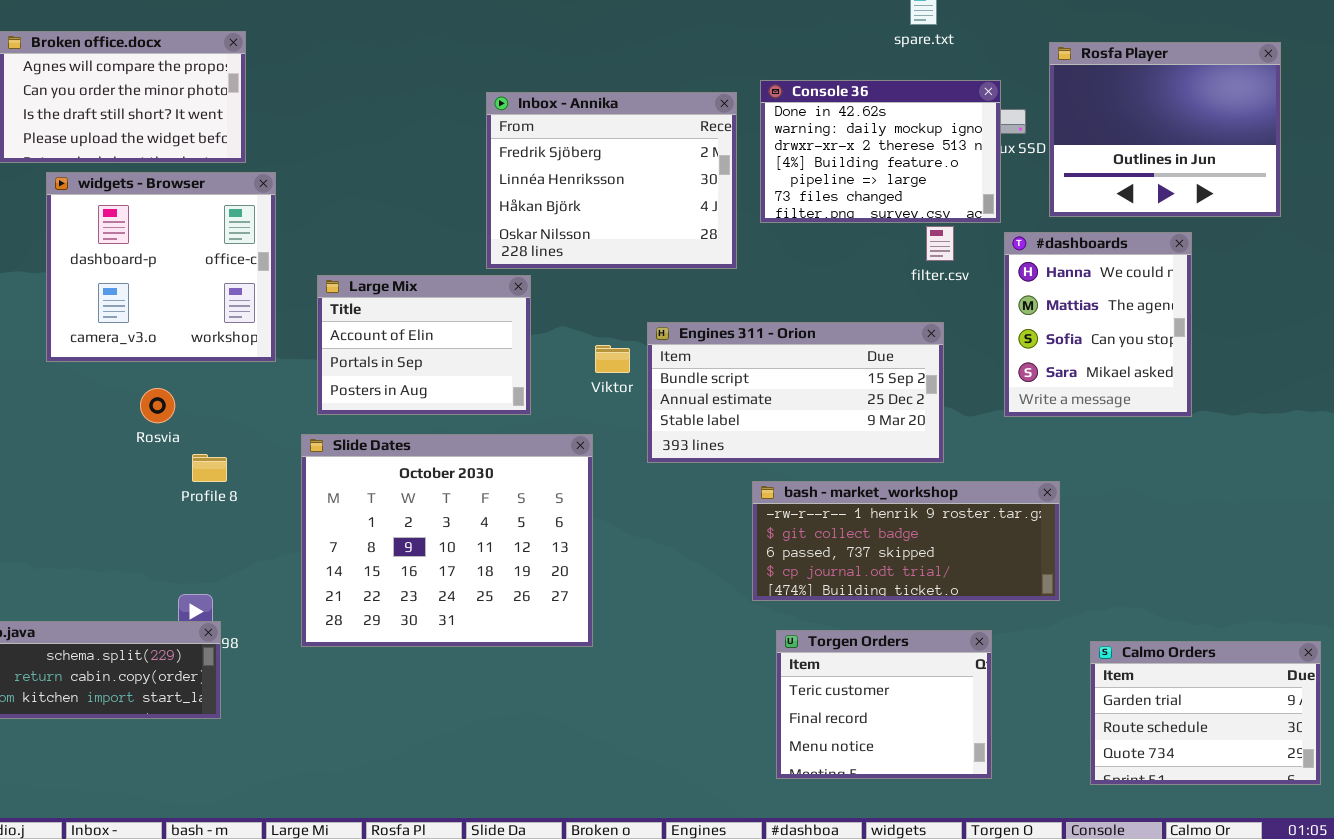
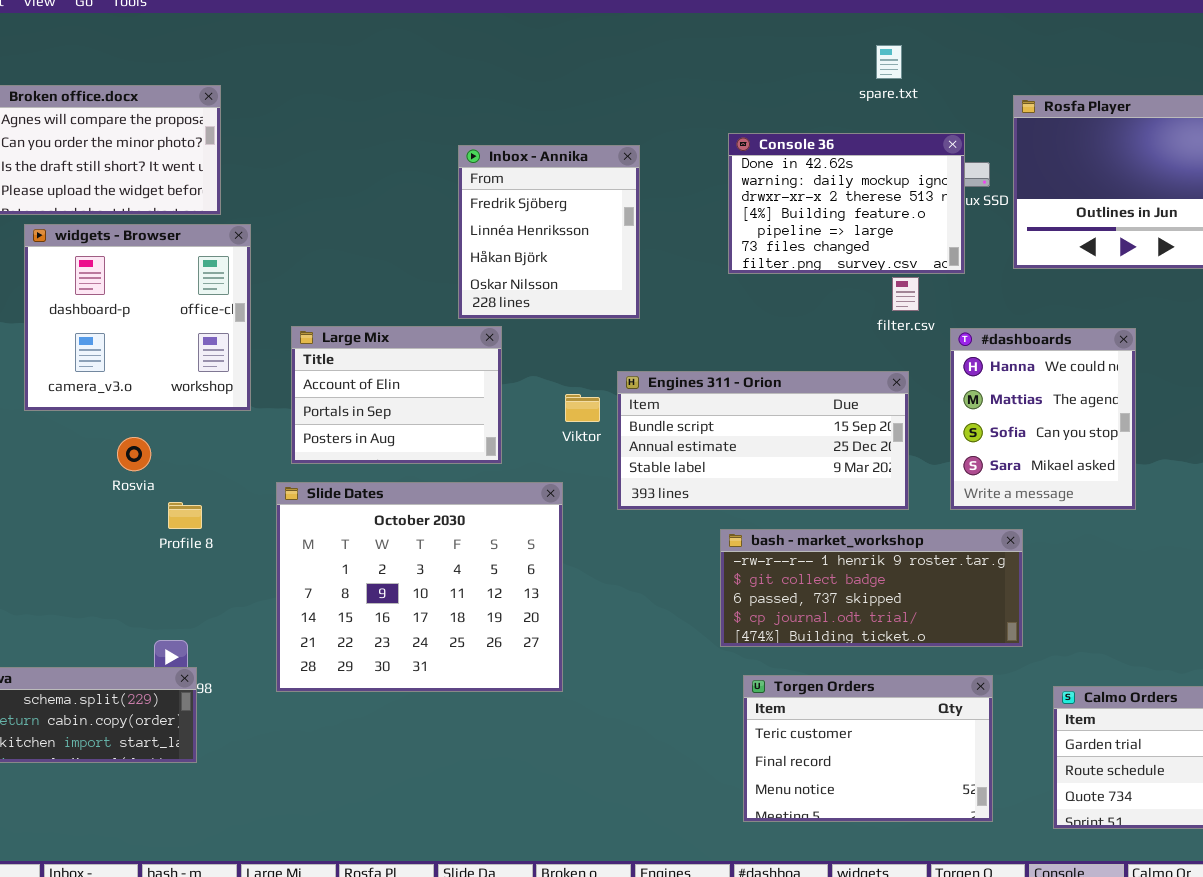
Inbox - Annika: [486,92,737,269] -> [458,145,640,319], resized
#dashboards: [1004,232,1192,417] -> [950,328,1136,510], moved
Torgen Orders: [776,630,992,779] -> [743,675,993,822], resized

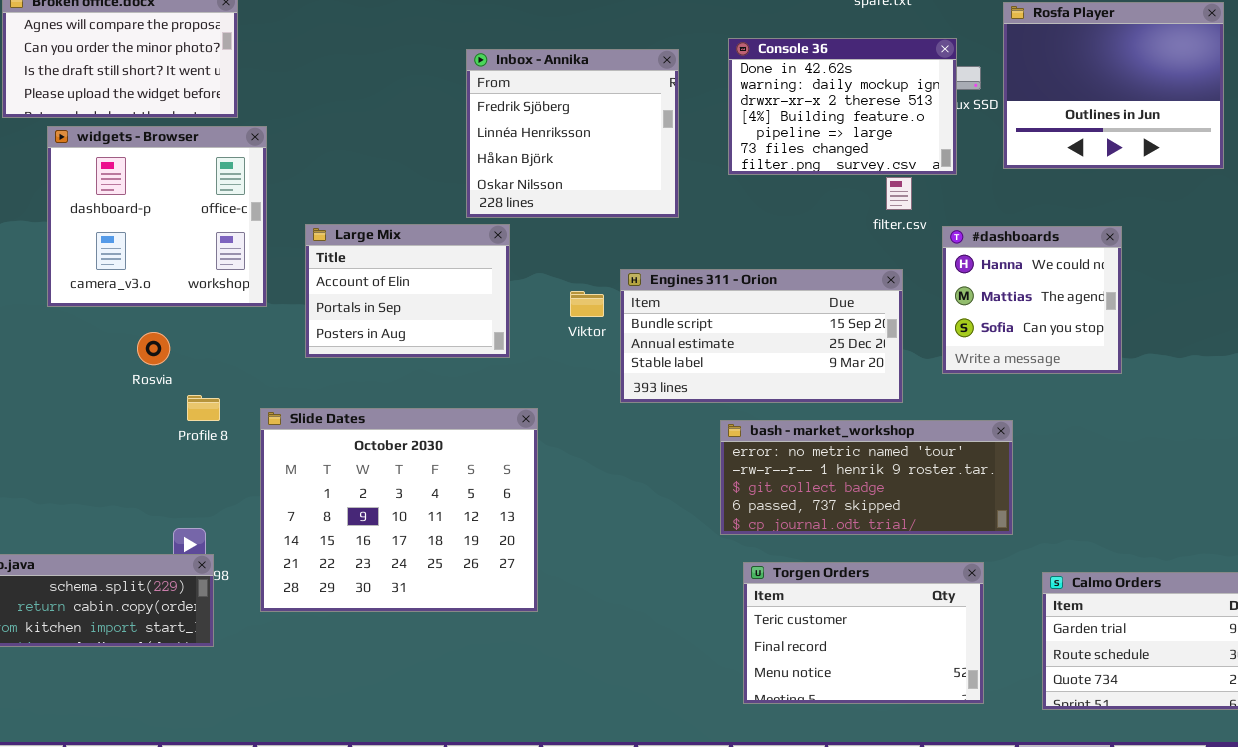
Inbox - Annika: [458,145,640,319] -> [466,49,679,218], resized
#dashboards: [950,328,1136,510] -> [942,226,1122,374], resized
Slide Dates: [276,482,563,692] -> [260,408,538,612], moved
bash - market_workshop: [720,529,1023,647] -> [720,420,1013,535], scrolled up 1 row

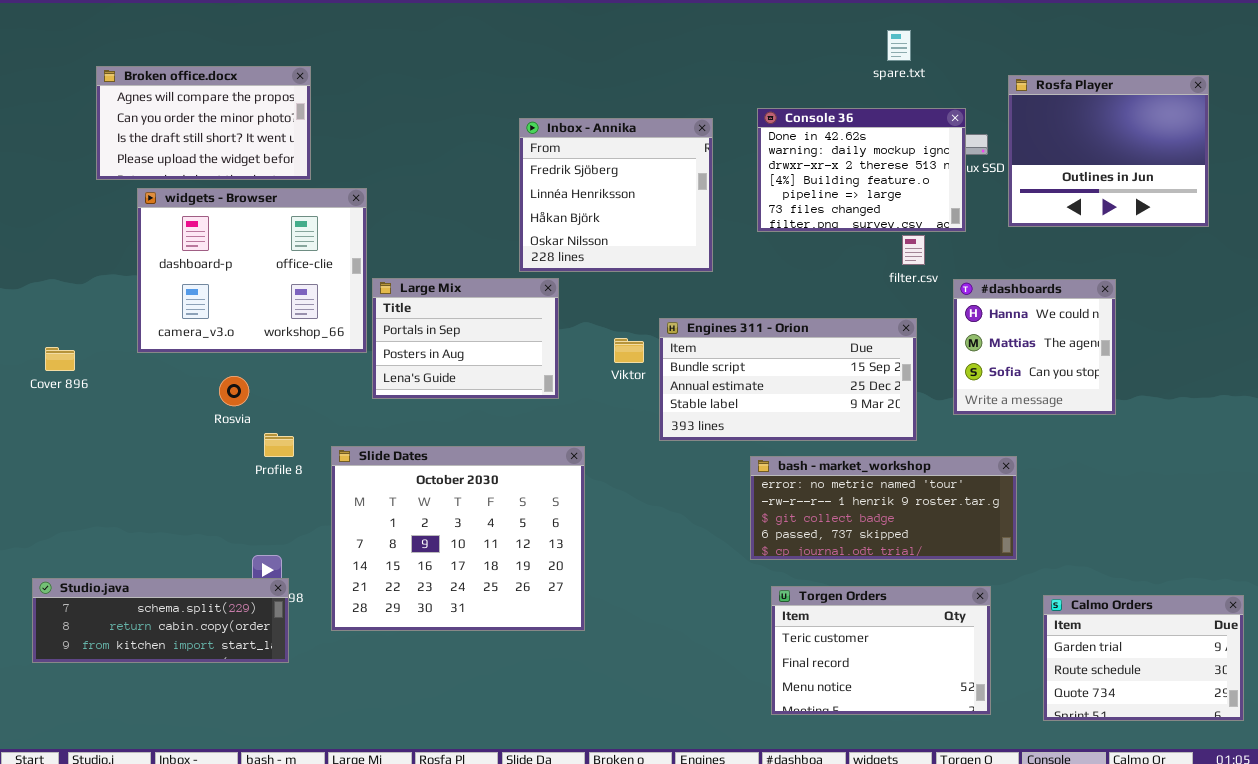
widgets - Browser: [47,126,267,307] -> [137,188,367,353], resized
Large Mix: [305,224,510,358] -> [372,278,559,399], scrolled down 1 row

